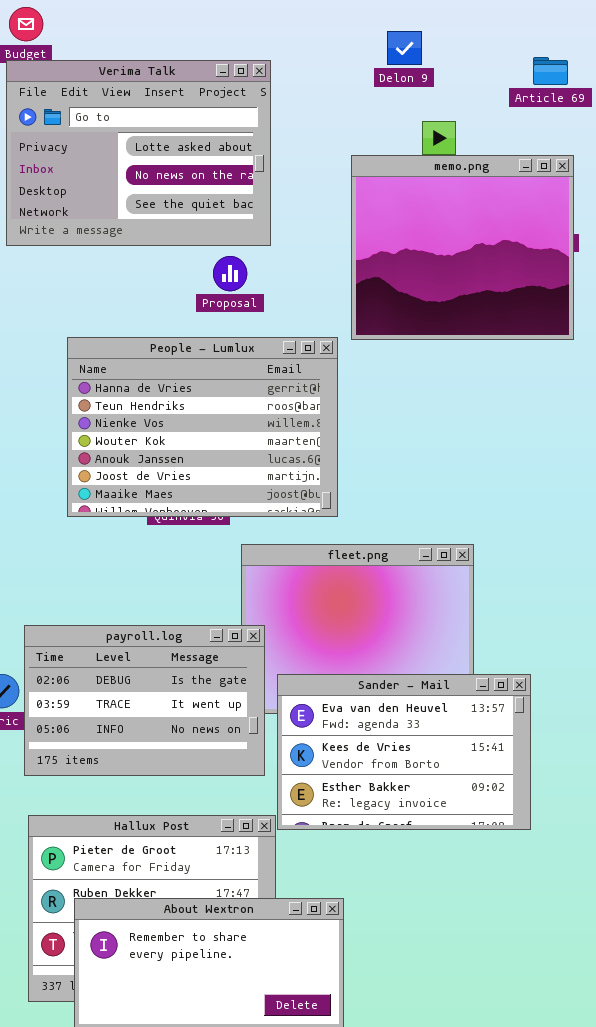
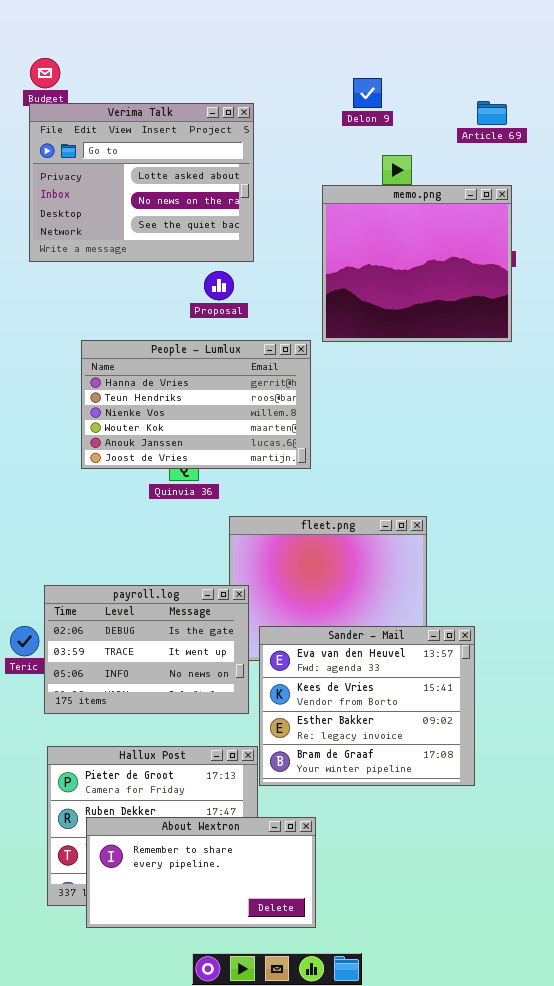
People - Lumlux: [67,337,338,517] -> [81,340,311,469], resized
Sander - Mail: [277,674,531,830] -> [259,626,475,786], resized

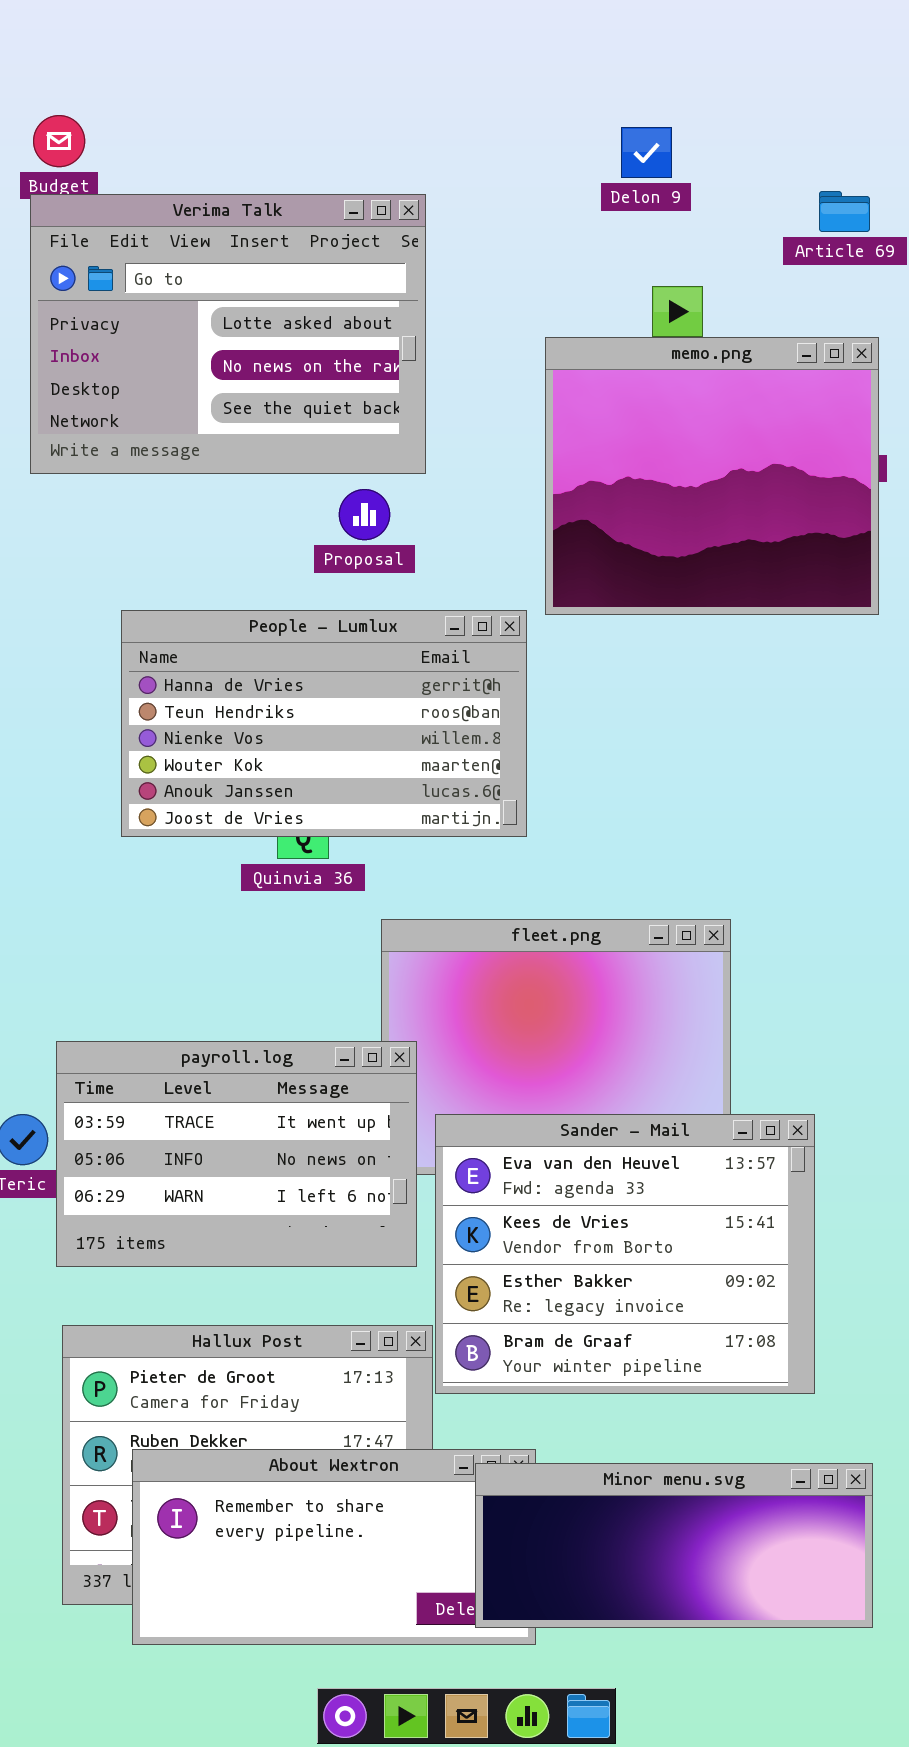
Delon 9: [353,78,382,108] -> [621,127,672,178], moved
payroll.log: [44,585,249,714] -> [56,1041,417,1267], scrolled down 1 row
Minor menu.svg: none -> [475,1463,873,1628], opened

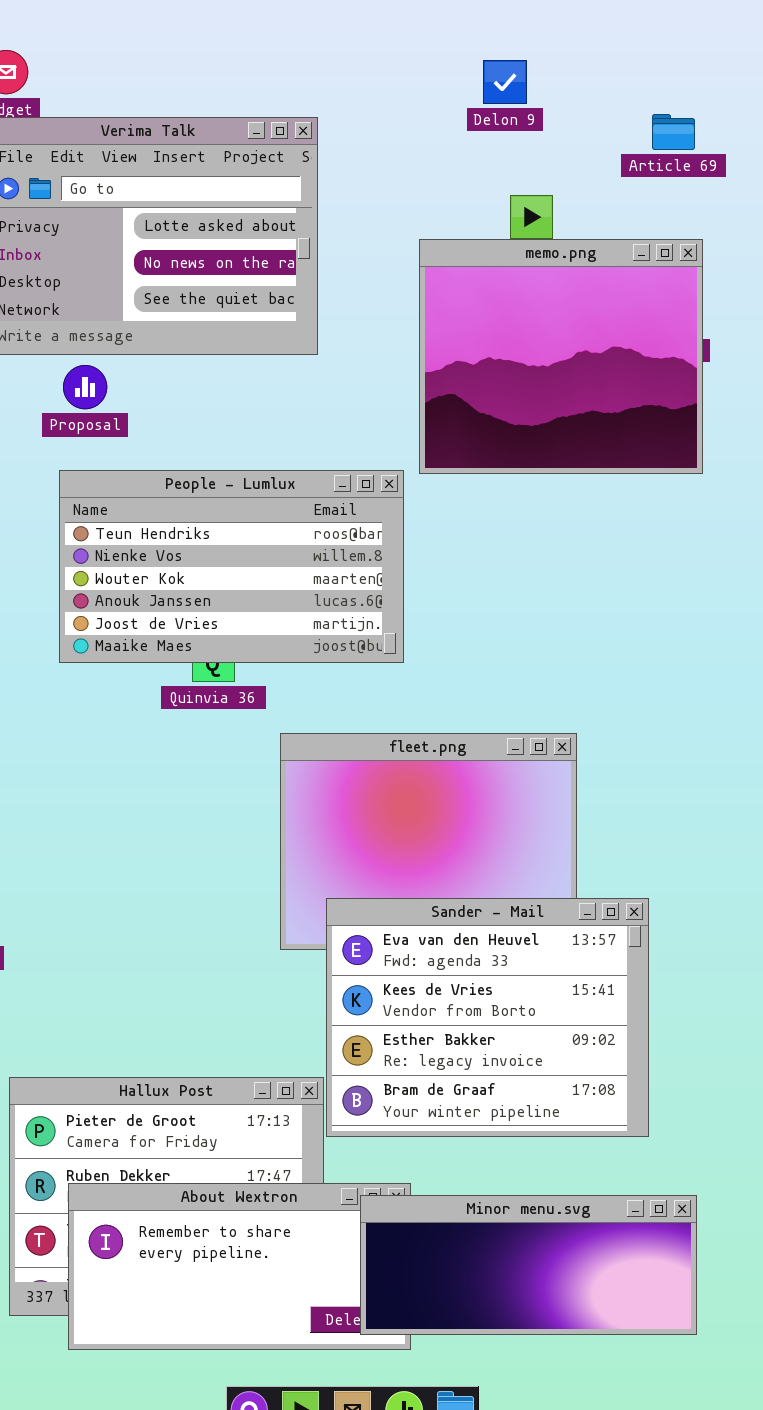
Proposal: [339,489,390,540] -> [63,365,107,409], moved
People - Lumlux: [121,610,527,837] -> [59,470,404,663], scrolled down 1 row
payroll.log: [56,1041,417,1267] -> none, closed

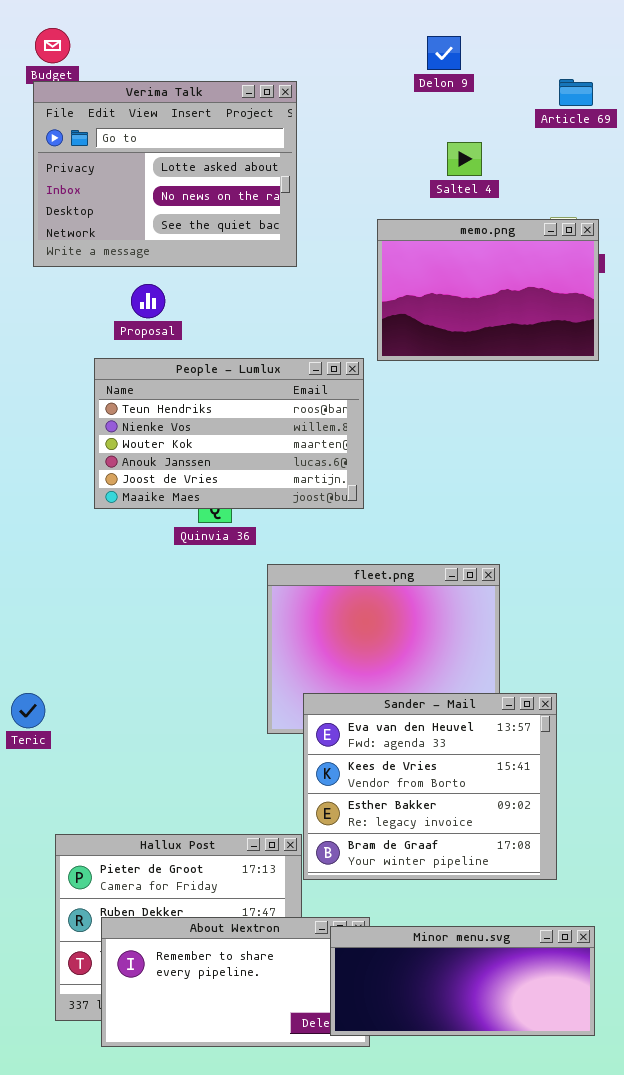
memo.png: [419,239,703,474] -> [377,219,599,361], resized
Proposal: [63,365,107,409] -> [131,284,165,318], moved

